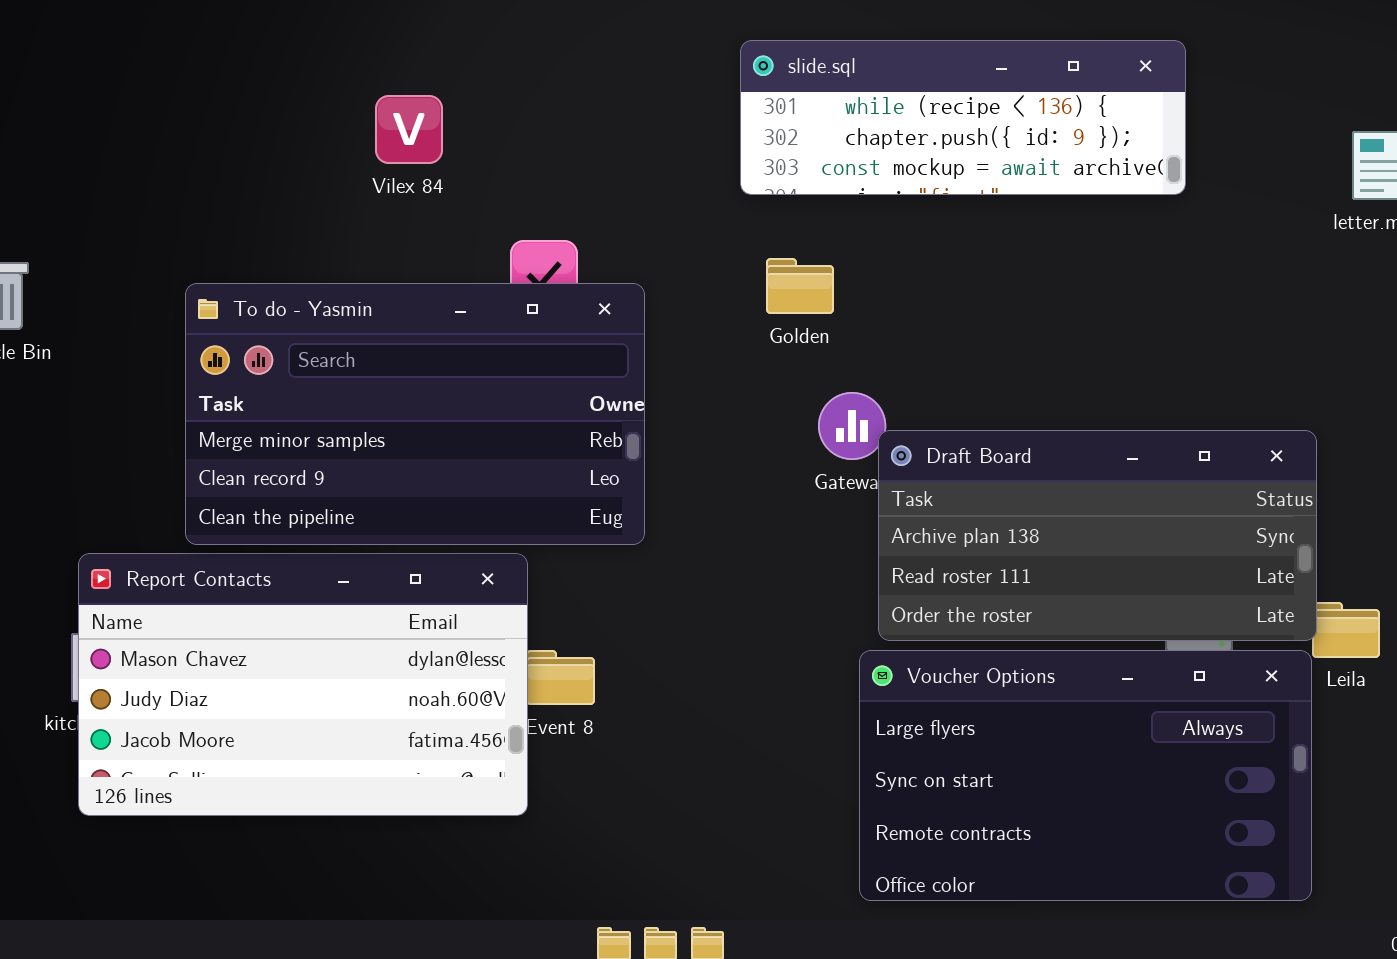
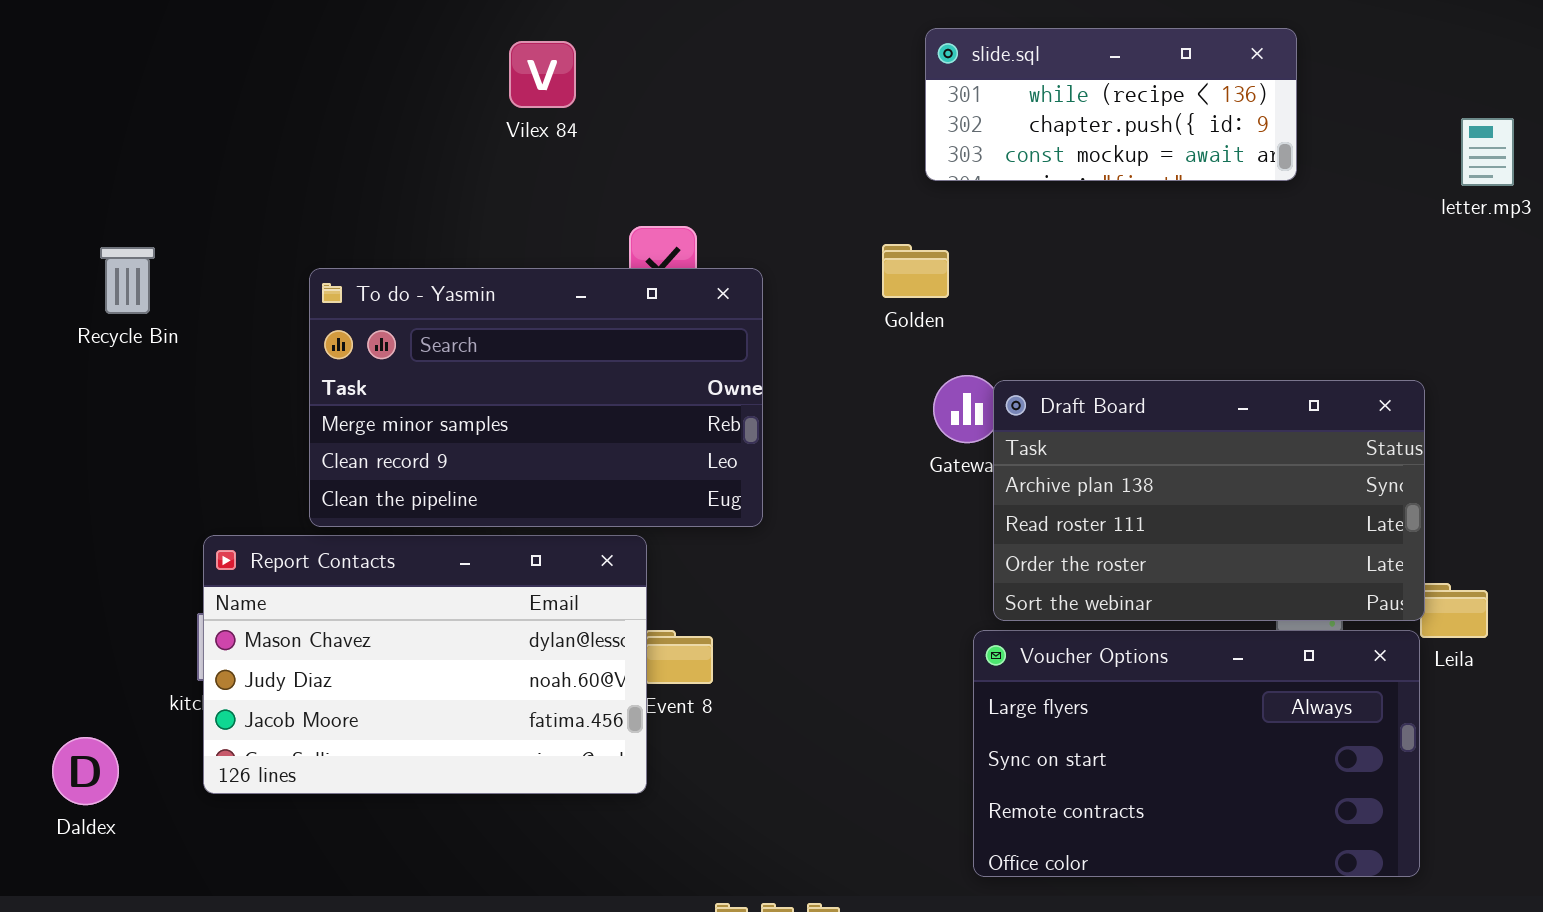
slide.sql: [740,40,1186,195] -> [925,28,1297,181], resized
Vilex 84: [375,95,443,164] -> [509,41,576,108], moved
Draft Board: [878,430,1317,641] -> [993,380,1425,621], resized

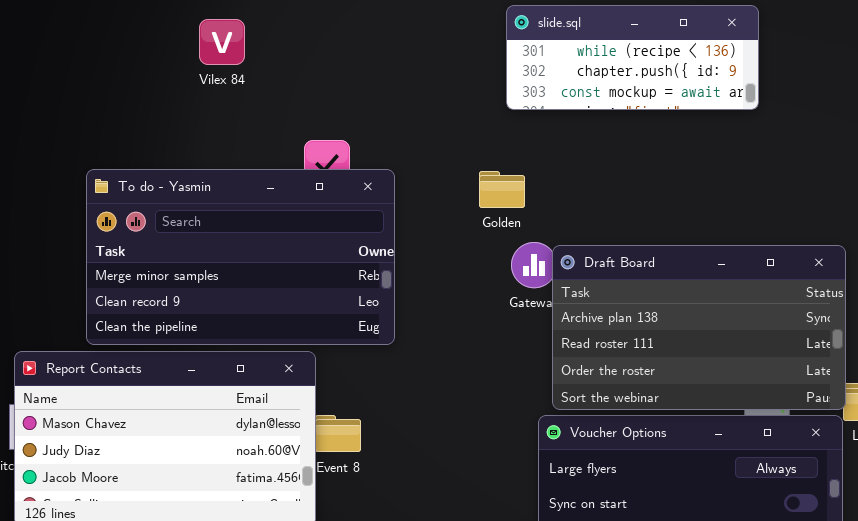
Vilex 84: [509,41,576,108] -> [199,19,245,65], moved
Golden: [882,244,949,298] -> [479,171,525,208], moved

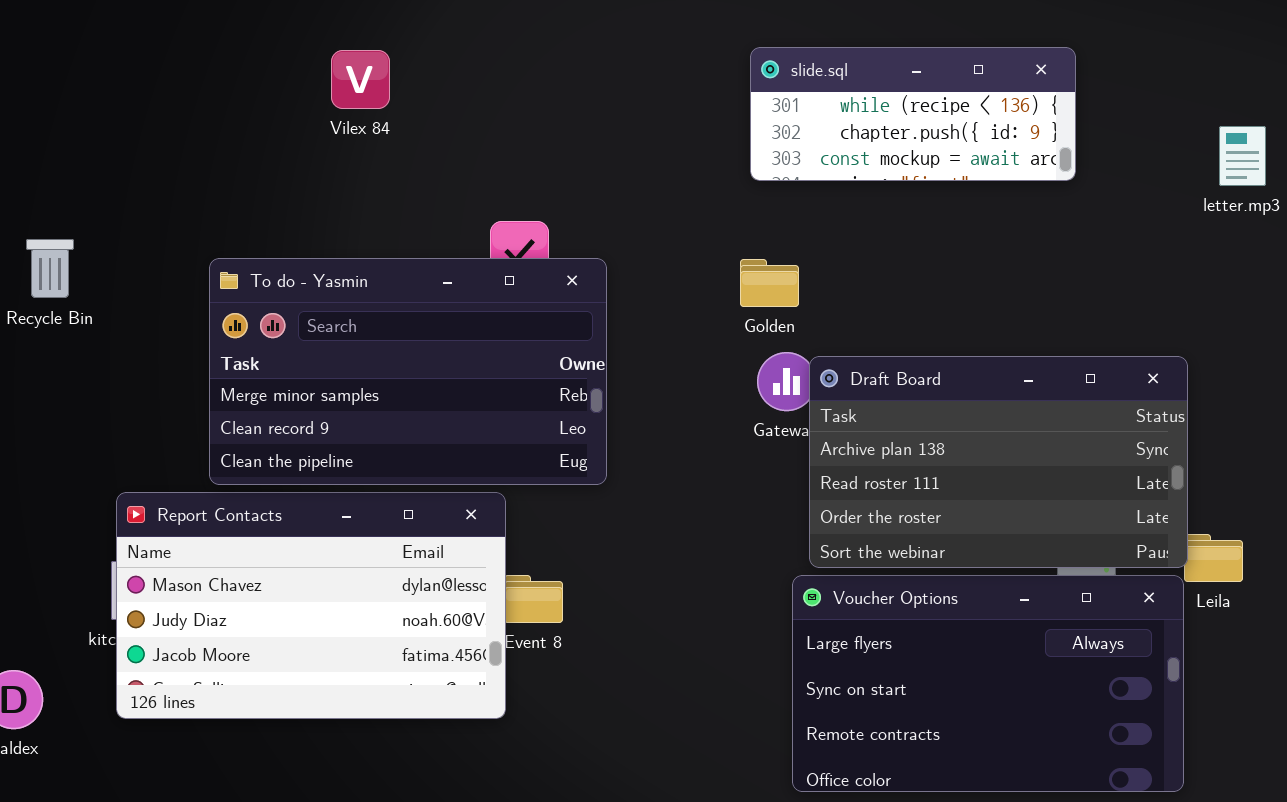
Vilex 84: [199,19,245,65] -> [331,50,390,109], moved
Golden: [479,171,525,208] -> [740,259,799,307], moved

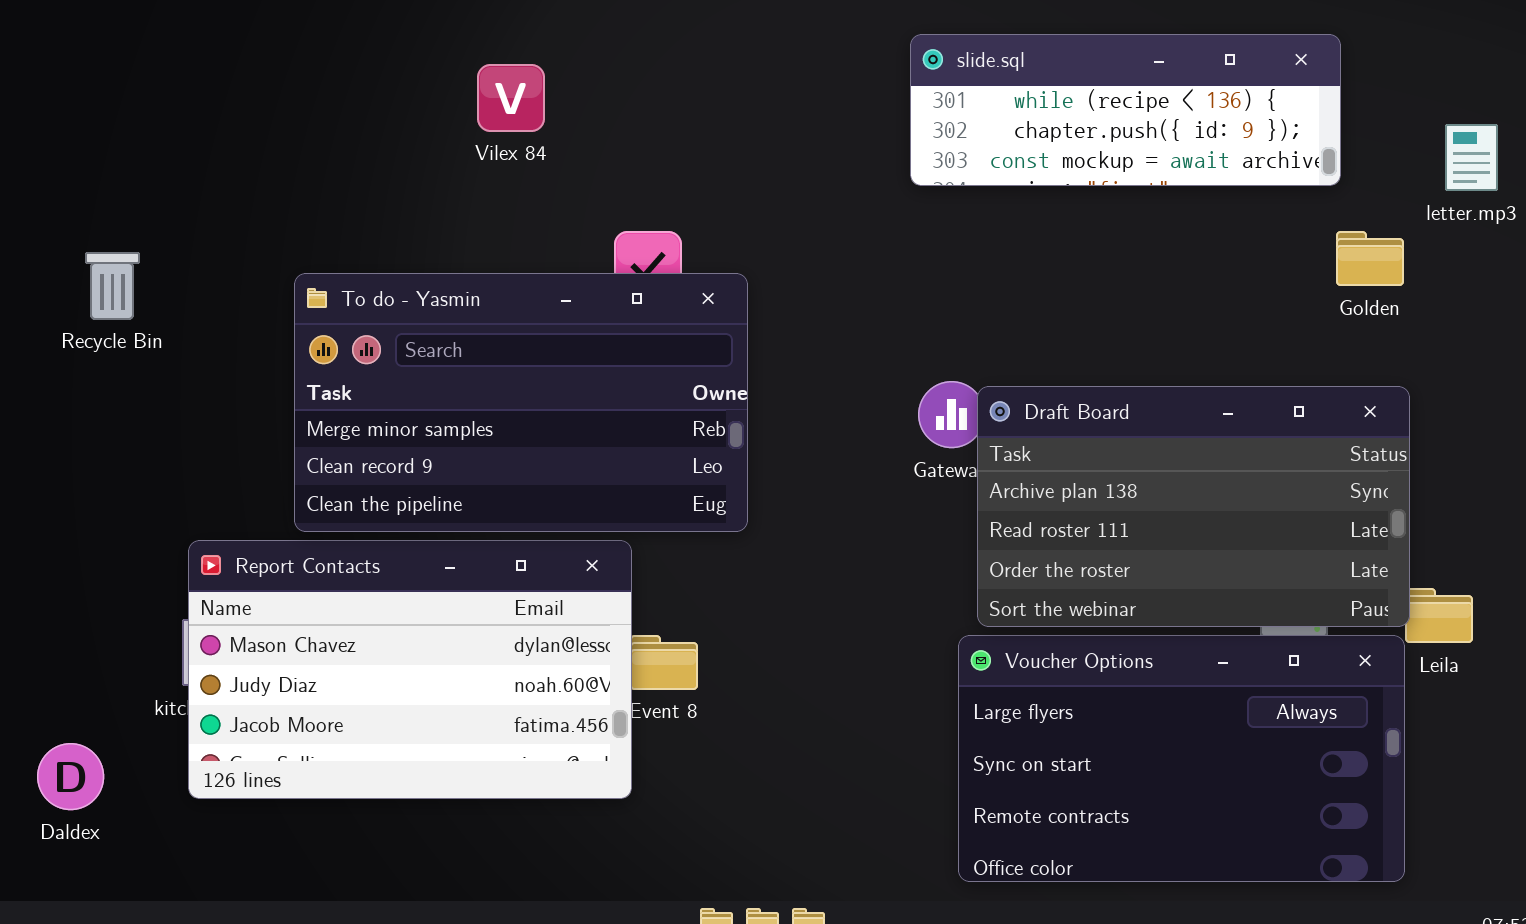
slide.sql: [750,47,1076,181] -> [910,34,1341,186], resized
Vilex 84: [331,50,390,109] -> [477,64,545,132], moved
Golden: [740,259,799,307] -> [1336,231,1404,286], moved

